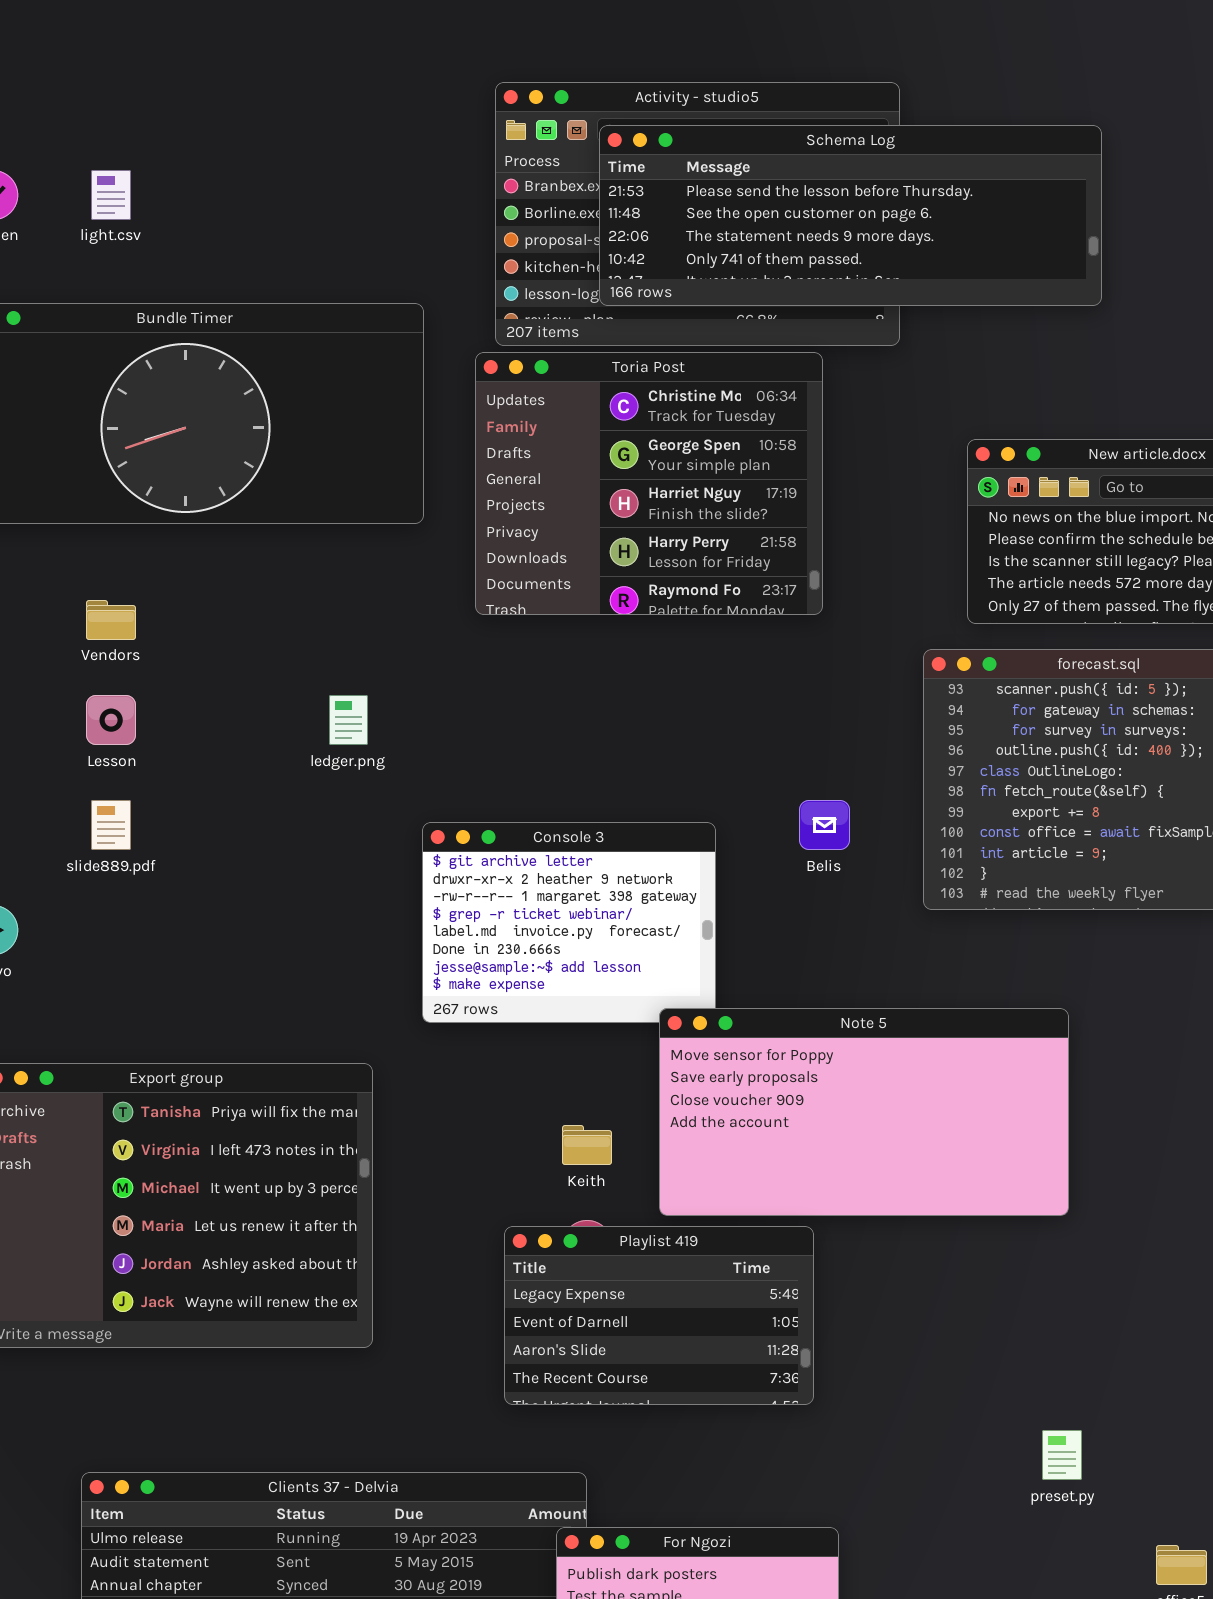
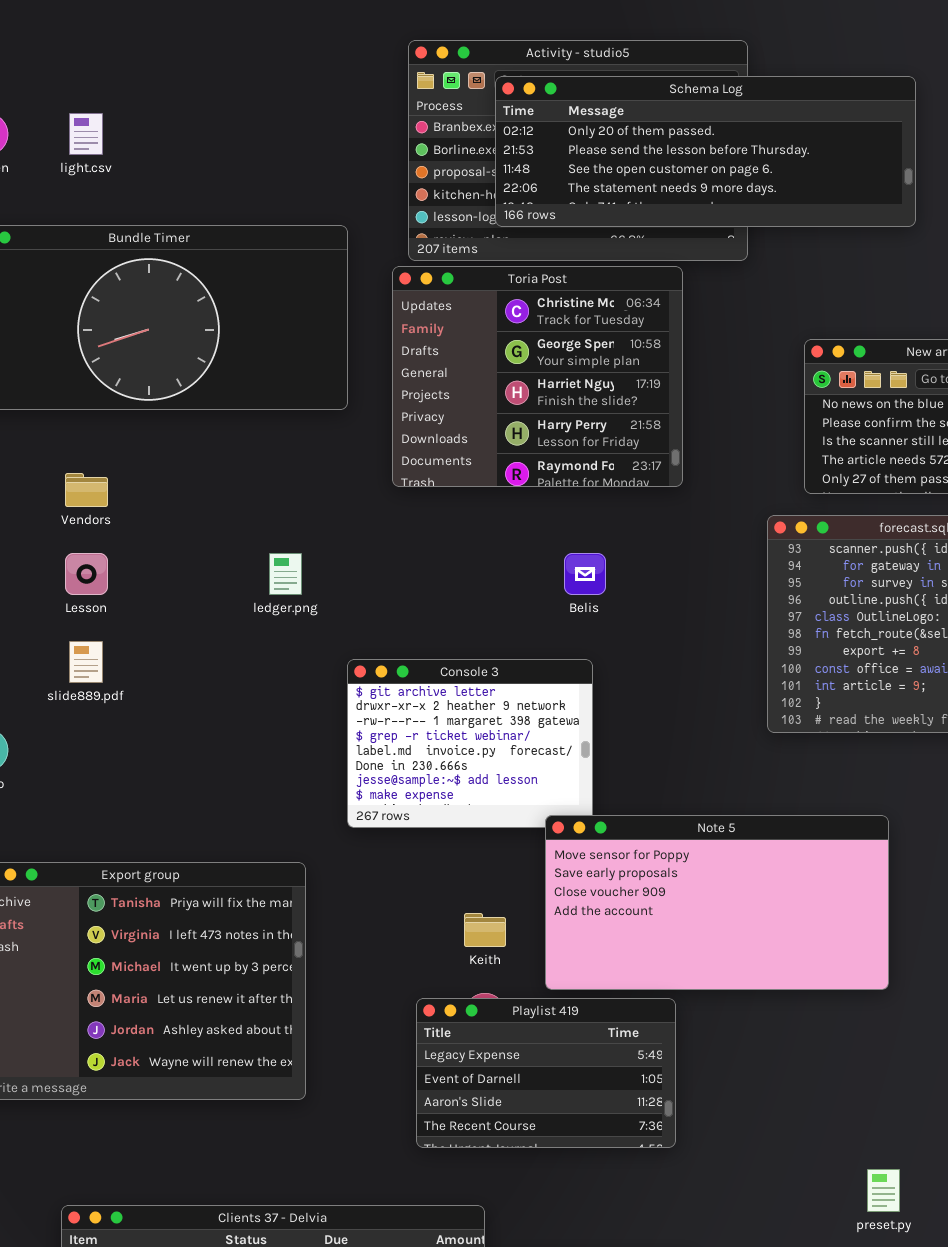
Schema Log: [599,125,1102,306] -> [495,76,916,227], scrolled up 1 row
Belis: [799,800,850,850] -> [564,553,606,595], moved

